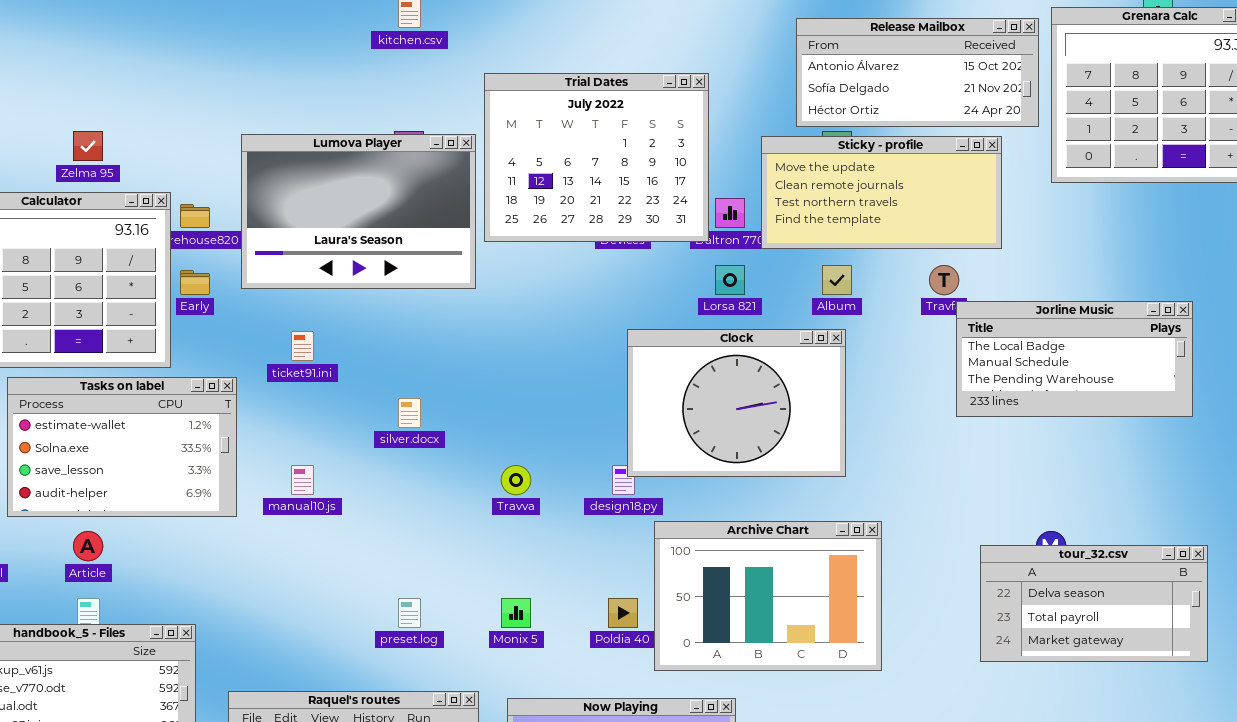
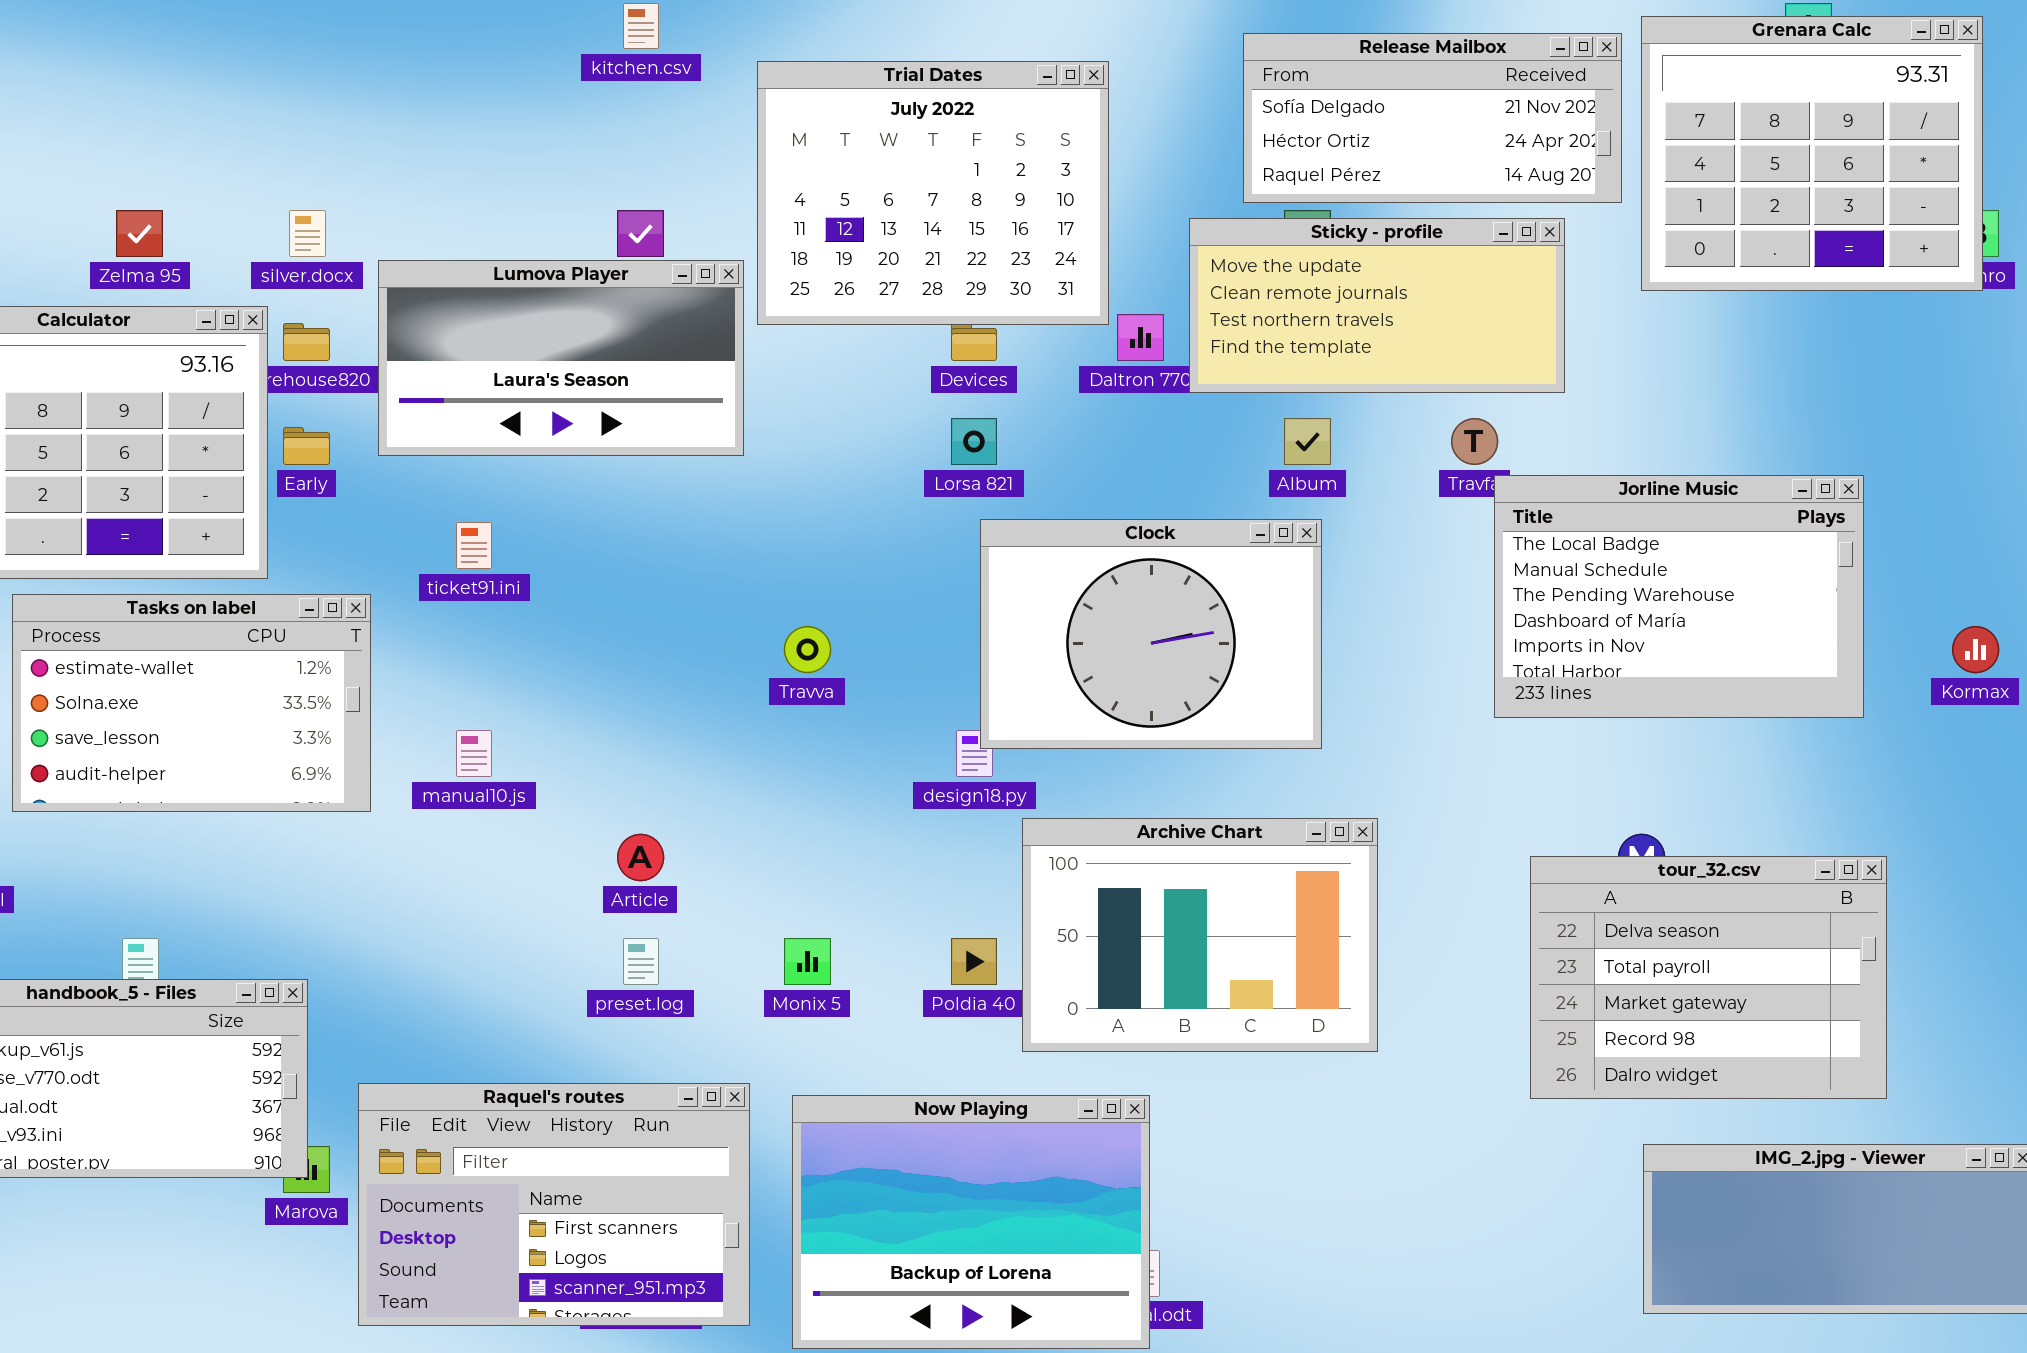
Release Mailbox: [796,18,1039,127] -> [1243,33,1622,203], scrolled down 1 row
Trial Dates: [484,73,709,242] -> [757,61,1109,325], moved
Lumova Player: [241,134,476,289] -> [378,260,744,456], resized
Lorsa 821: [715,265,745,295] -> [951,418,997,465], moved
Jorline Music: [956,301,1193,417] -> [1494,475,1864,718], resized
silver.docx: [398,398,421,428] -> [289,210,326,257], moved
Travva: [501,465,531,495] -> [784,626,831,673], moved
Article: [73,531,103,561] -> [617,834,664,881], moved
tour_32.csv: [980,545,1208,662] -> [1530,856,1887,1099], resized

